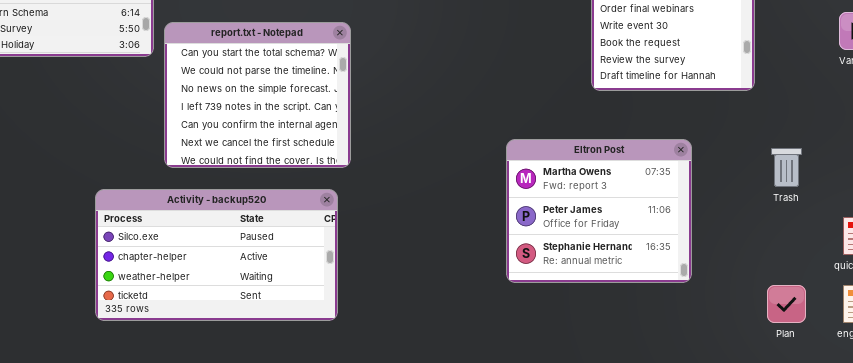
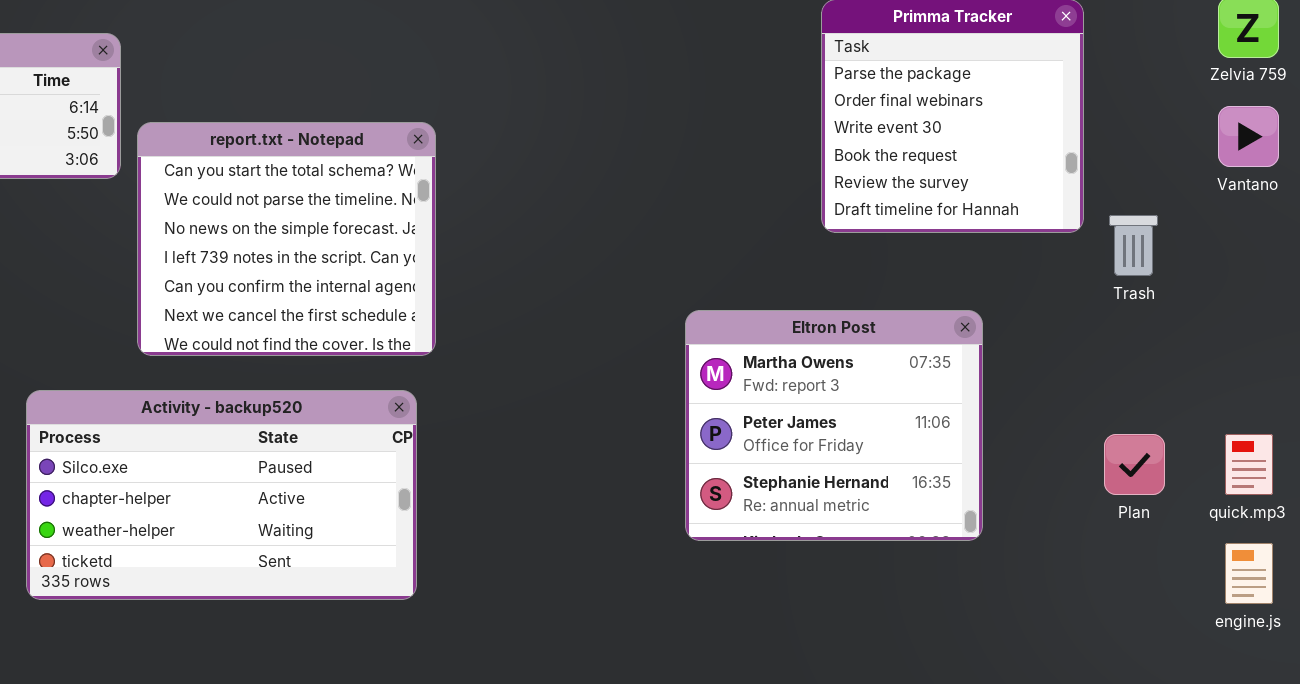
Trash: [771,148,802,187] -> [1109,215,1158,276], moved
Plan: [767,285,806,323] -> [1104,434,1165,495], moved

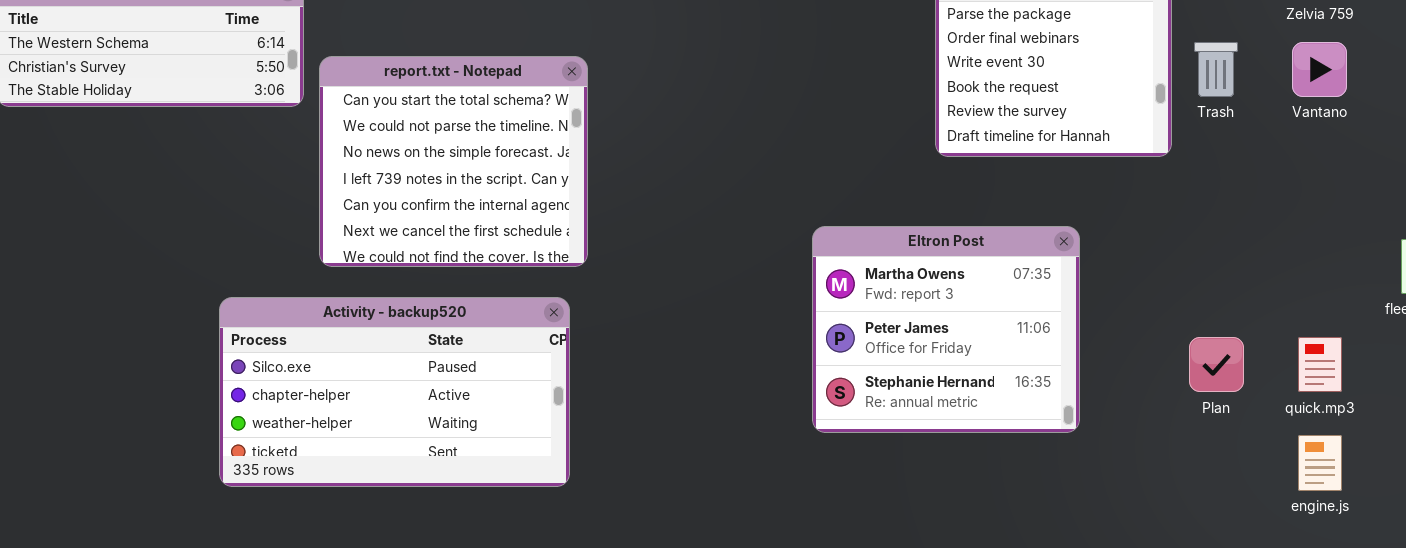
Trash: [1109,215,1158,276] -> [1194,42,1238,97], moved

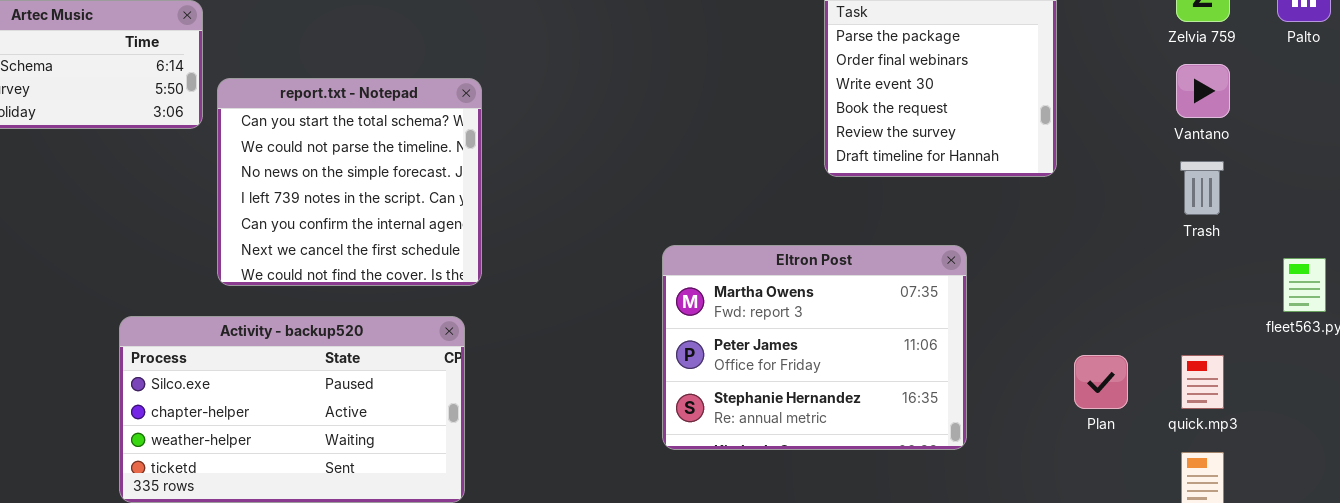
Trash: [1194,42,1238,97] -> [1180,161,1224,215], moved
Eltron Post: [812,226,1080,433] -> [662,245,967,450], resized

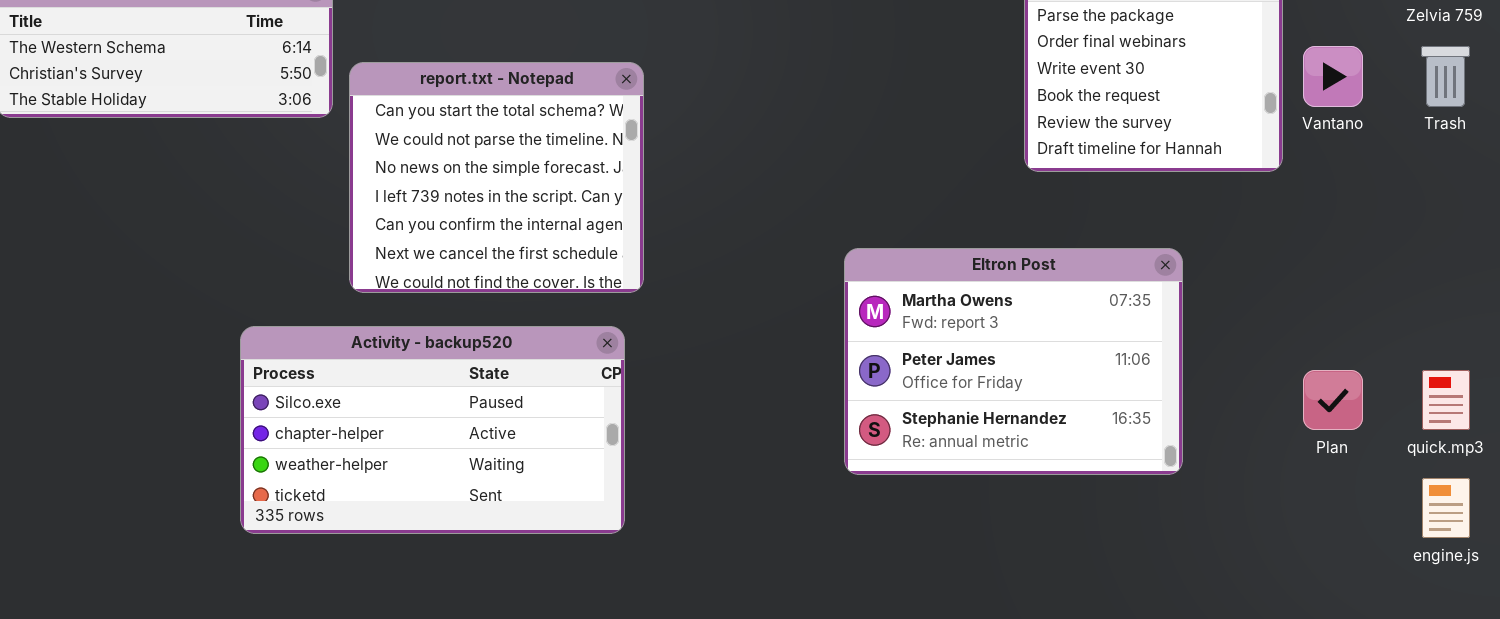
Vantano: [1176,64,1230,118] -> [1303,46,1363,107], moved
Trash: [1180,161,1224,215] -> [1421,46,1470,107], moved

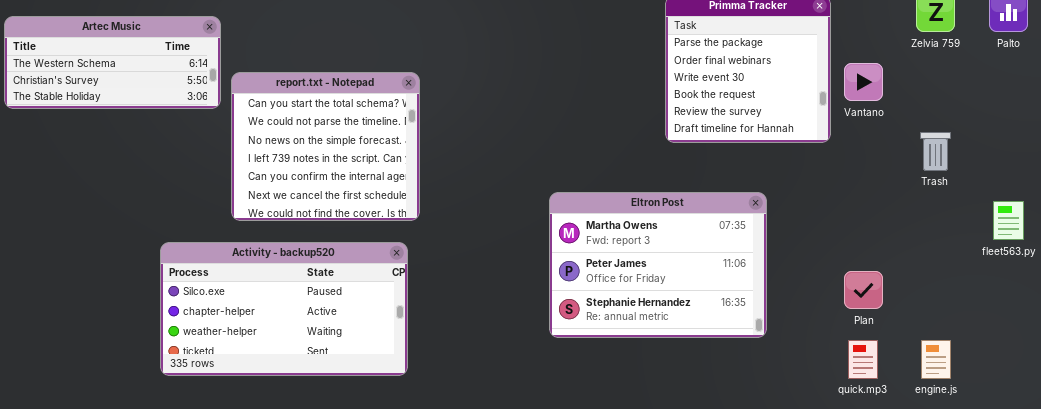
Trash: [1421,46,1470,107] -> [920,132,951,171], moved
quick.mp3: [1422,370,1470,430] -> [848,340,878,379], moved

